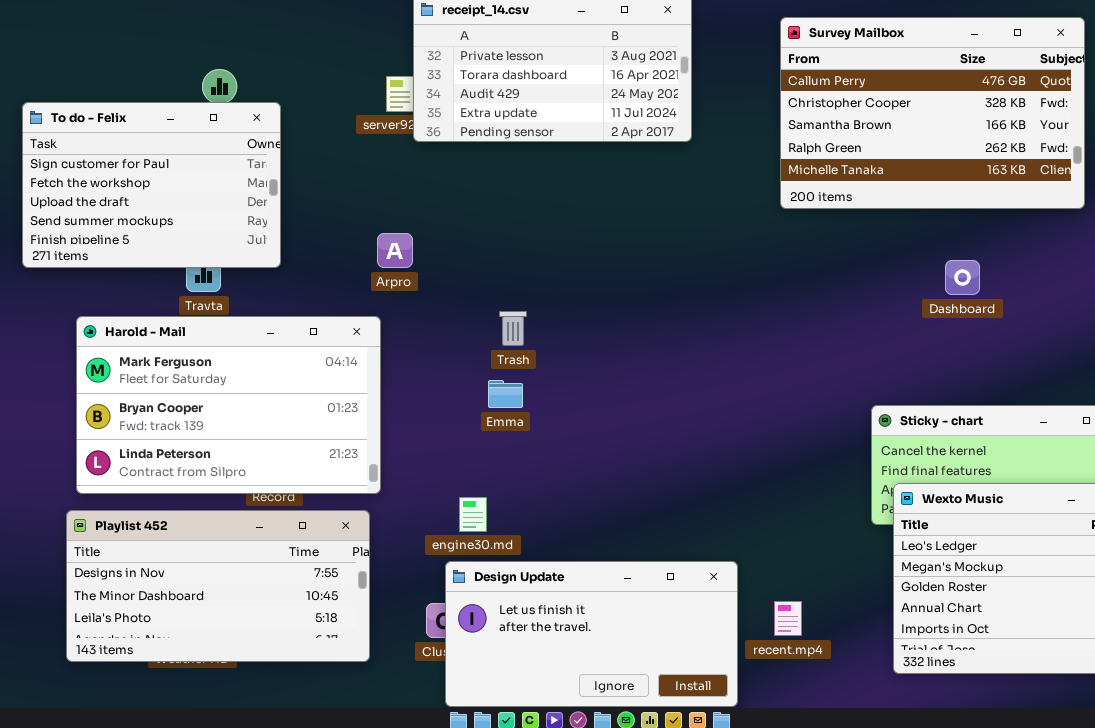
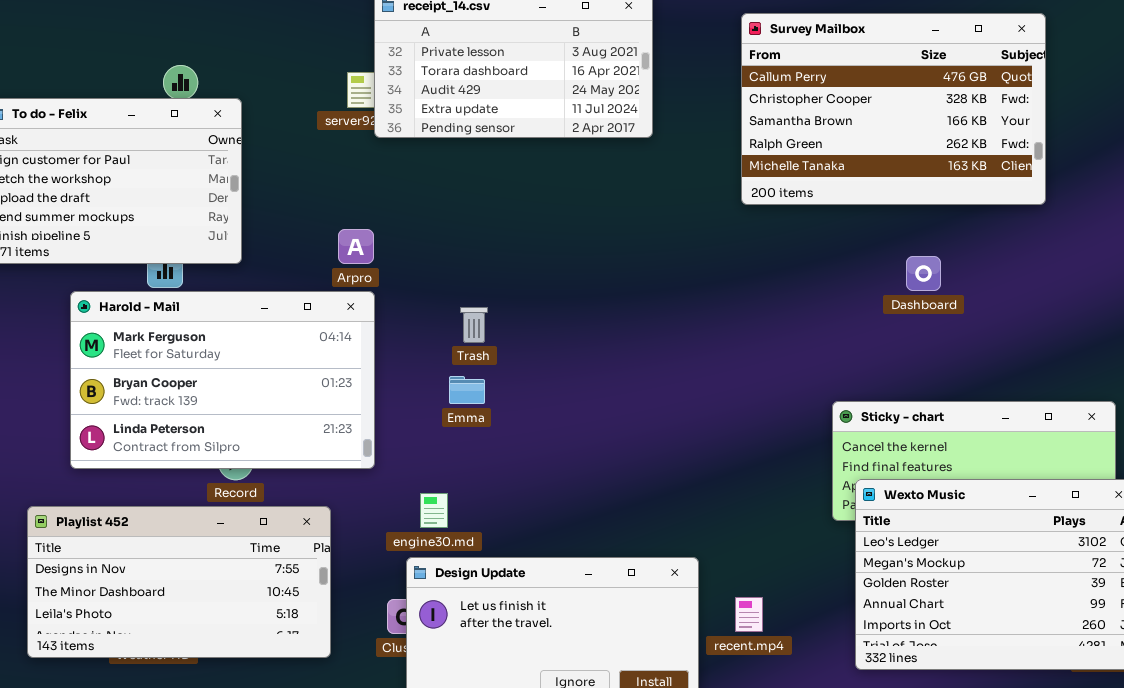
Harold - Mail: [76,316,381,494] -> [70,291,375,469], moved

